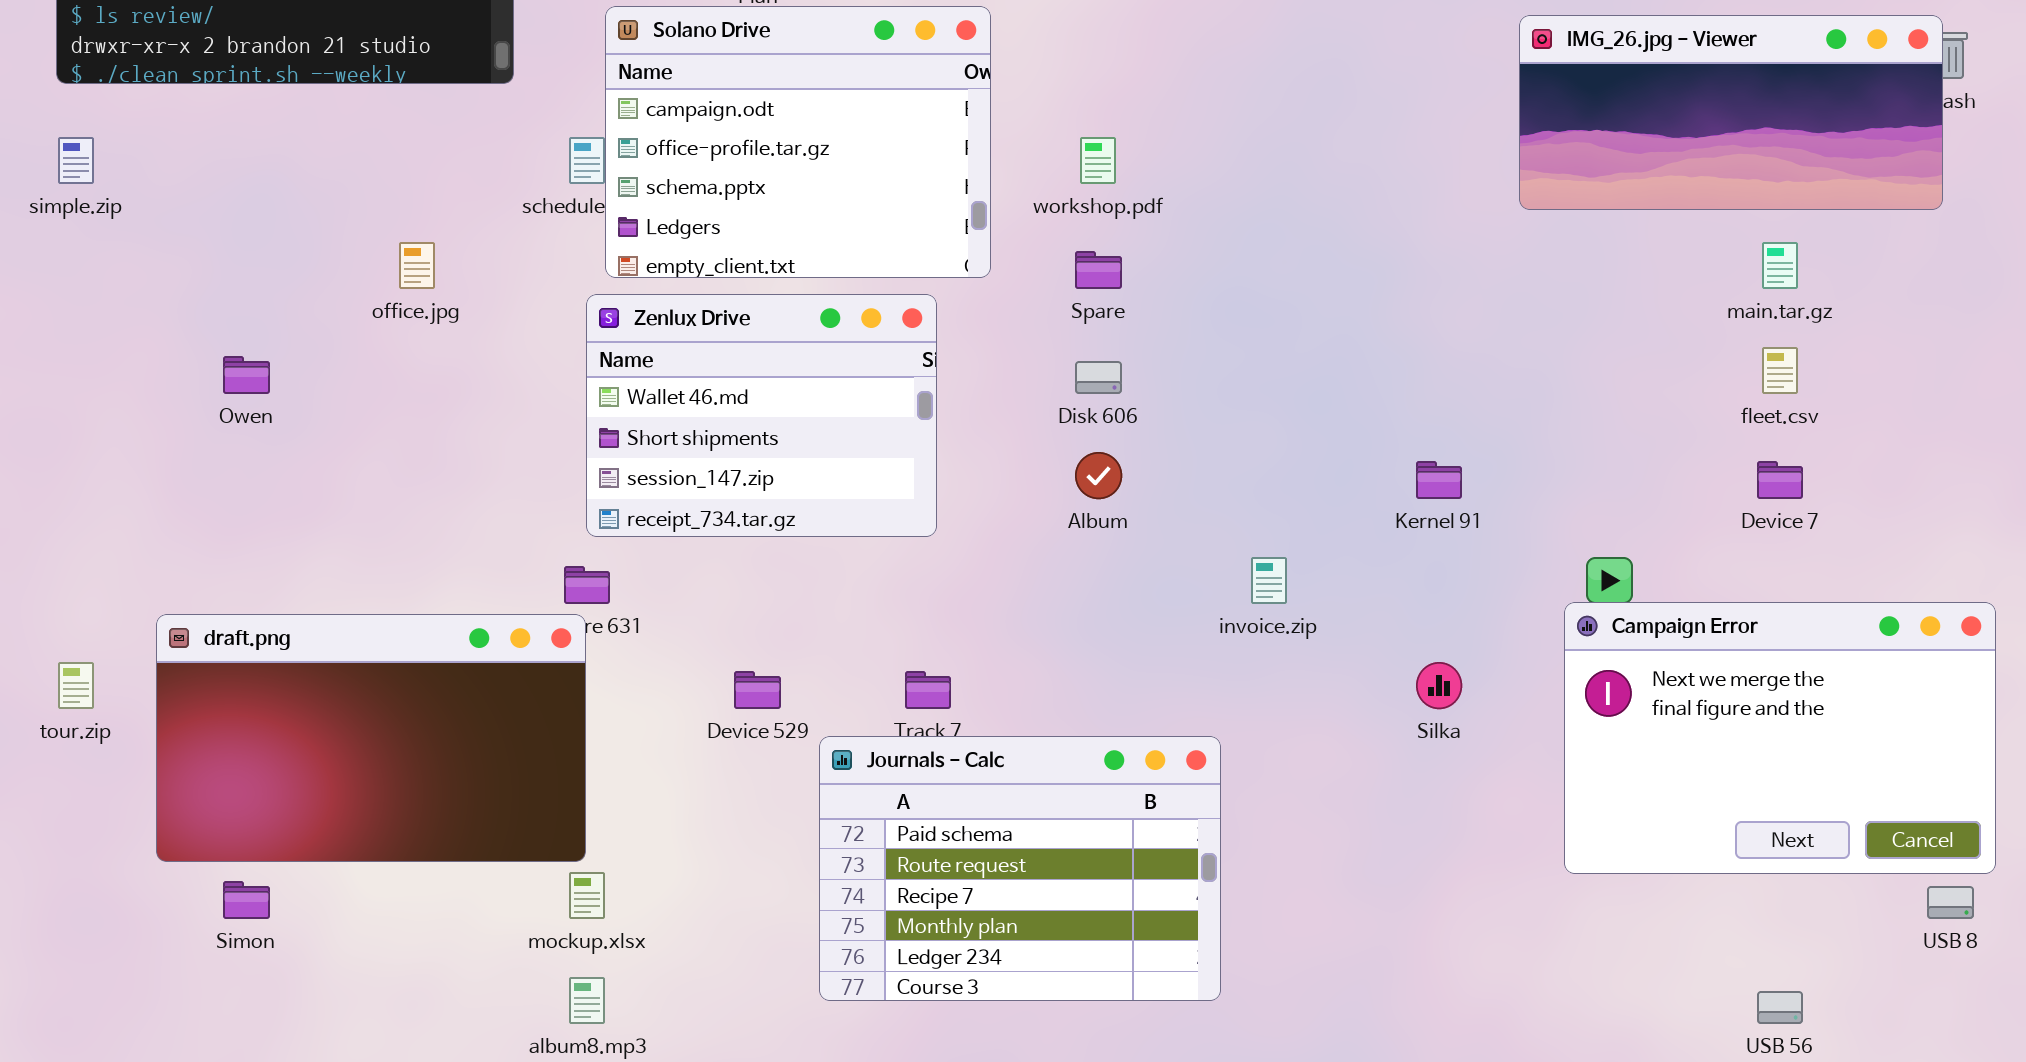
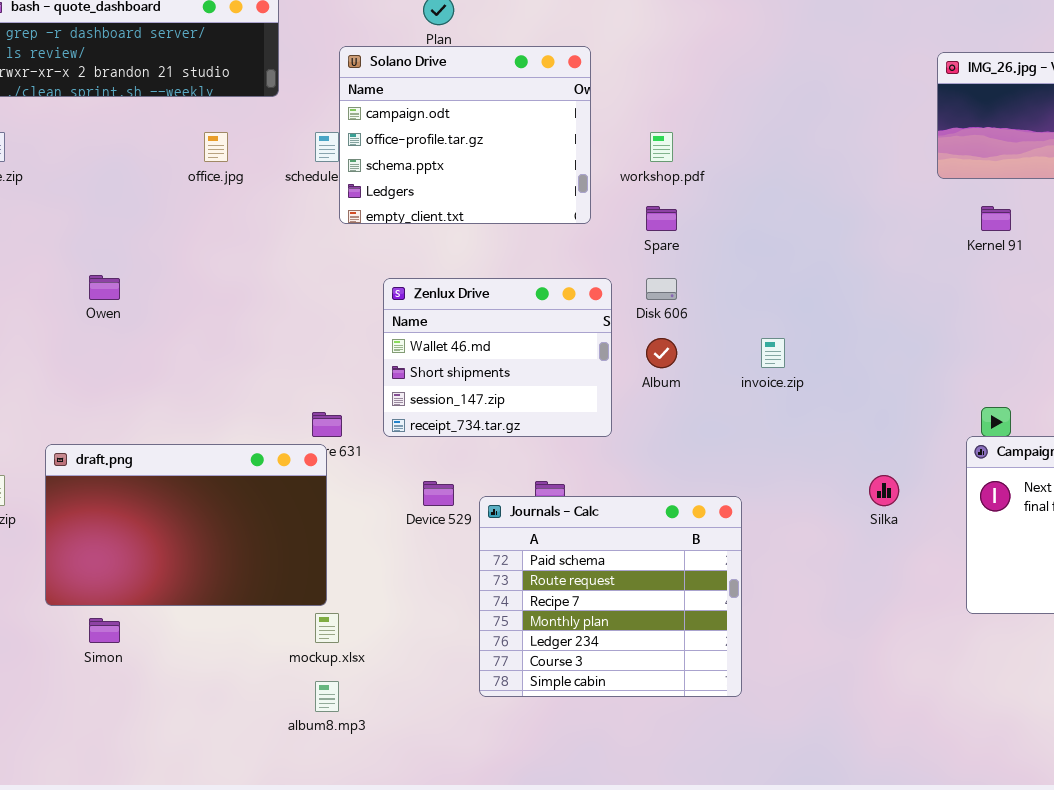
office.jpg: [399,242,435,289] -> [204,132,228,162], moved
Zenlux Drive: [586,294,937,537] -> [383,278,612,437], moved
Kernel 91: [1416,461,1462,499] -> [981,206,1011,231], moved
invoice.zip: [1251,557,1287,604] -> [761,338,785,368], moved
Journals - Calc: [819,736,1221,1001] -> [479,496,742,697], resized

